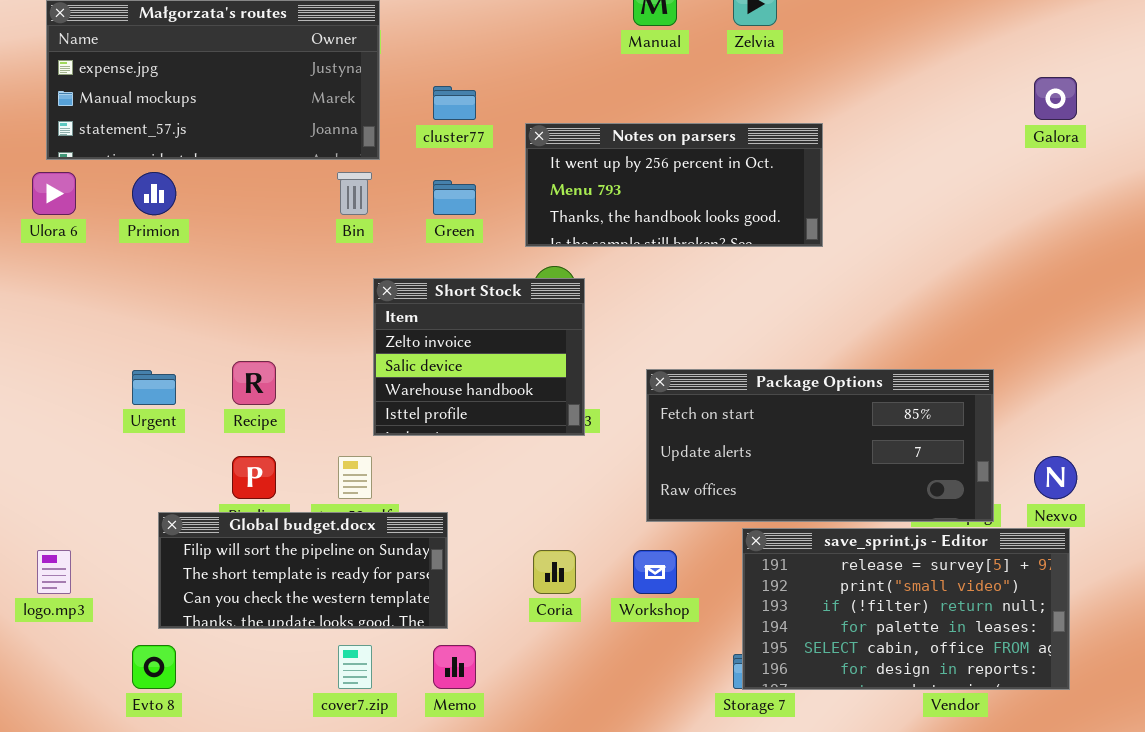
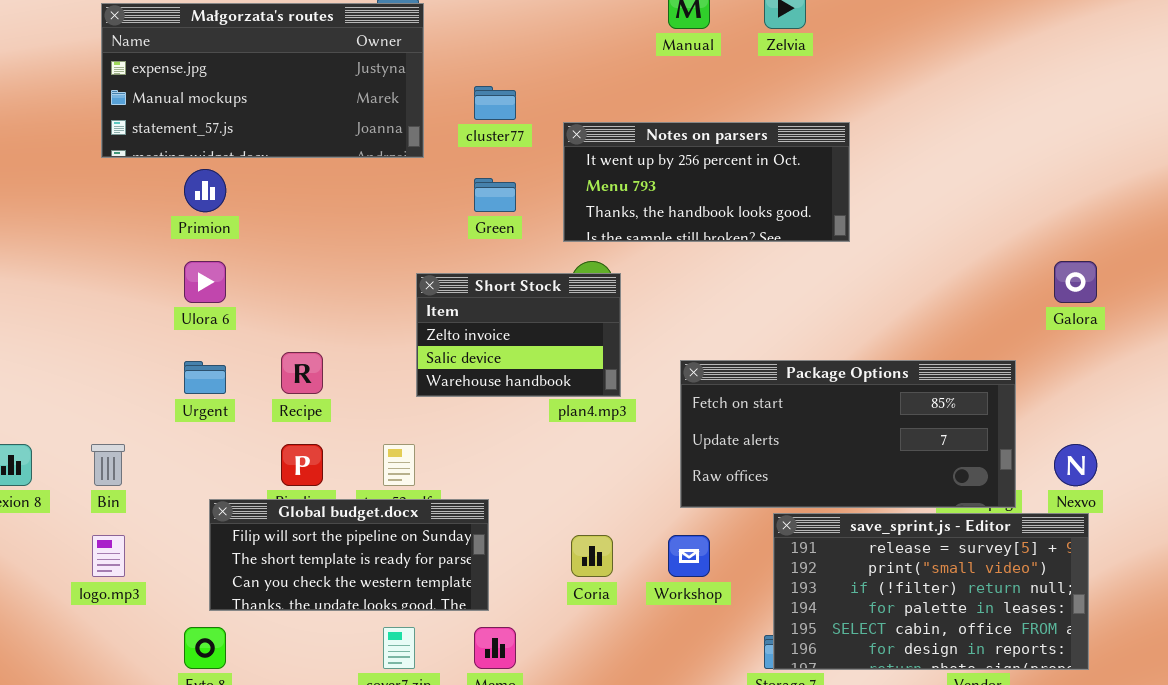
Galora: [1034,77,1077,120] -> [1054,261,1097,303], moved
Ulora 6: [32,172,76,215] -> [184,261,226,303], moved
Bin: [337,172,372,215] -> [91,444,125,486], moved
Short Stock: [373,278,585,436] -> [416,273,621,397], resized

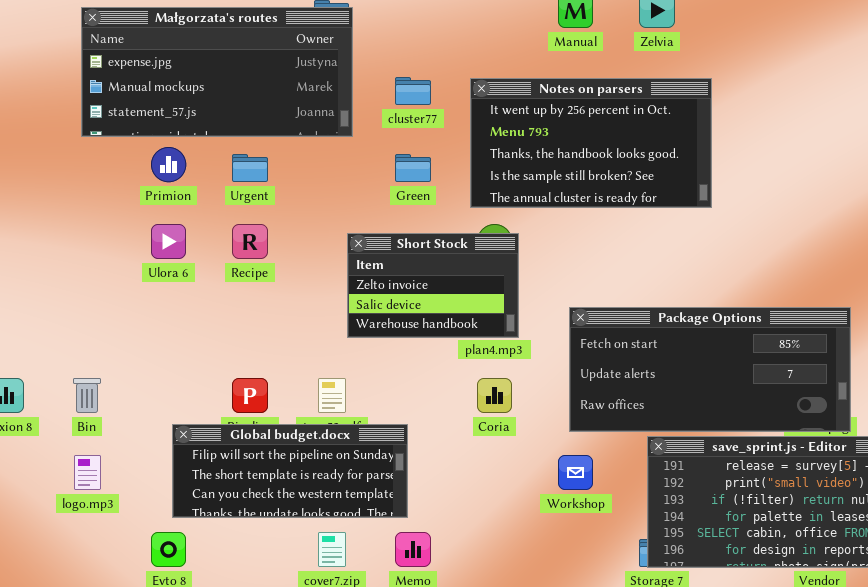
Notes on parsers: [563,122,850,242] -> [470,78,712,208], resized
Recipe: [281,352,323,394] -> [232,224,268,259], moved
Urgent: [184,361,226,394] -> [232,154,268,182], moved
Coria: [571,535,613,577] -> [477,378,512,413], moved

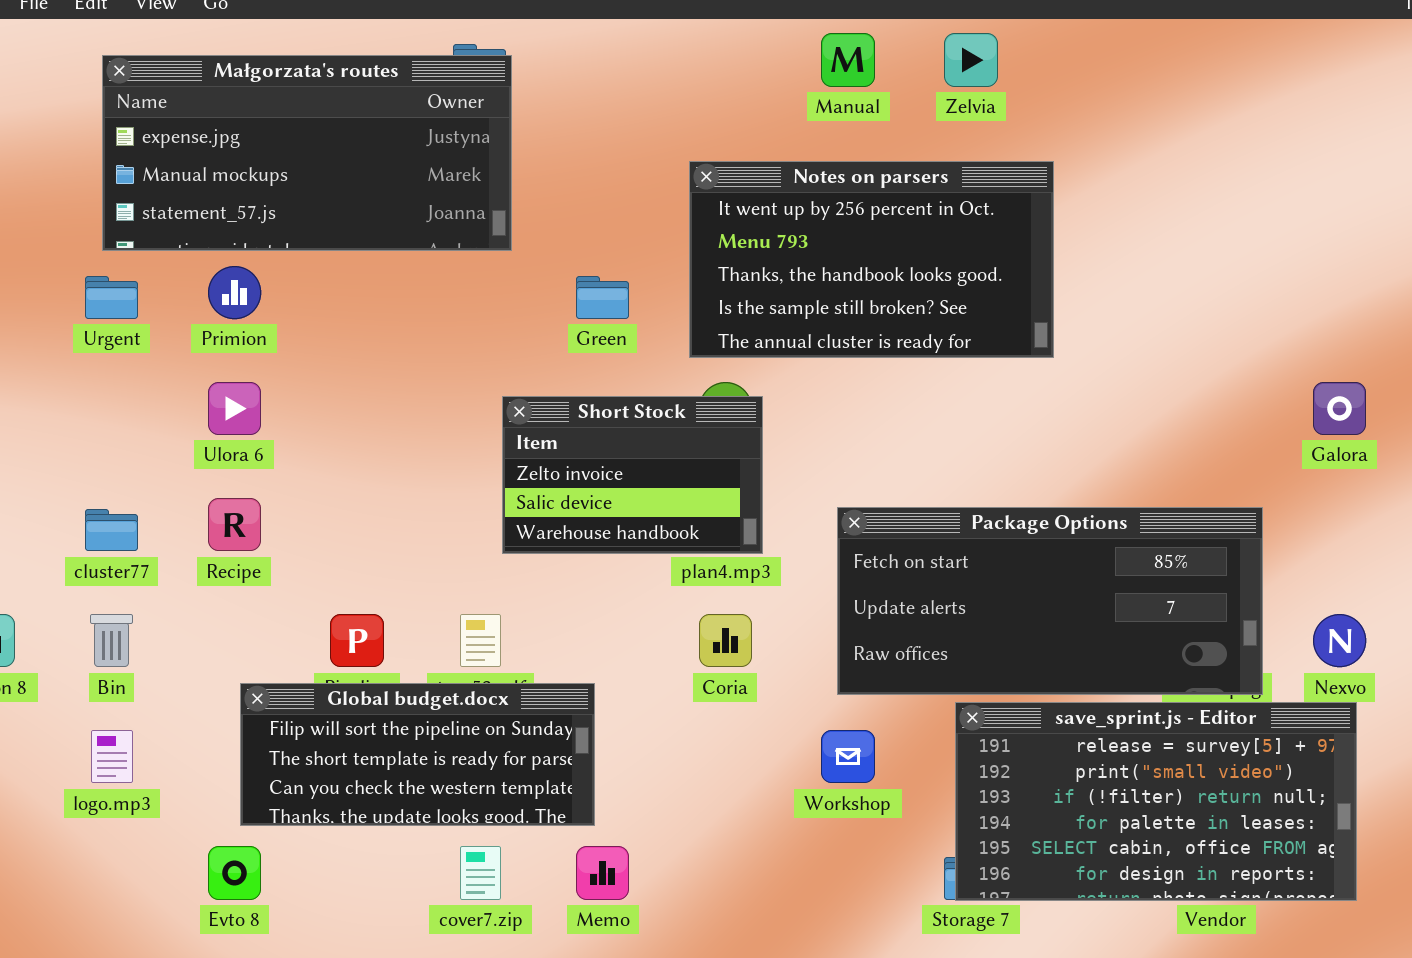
cluster77: [395,77,431,105] -> [85,509,138,551], moved
Urgent: [232,154,268,182] -> [85,276,138,319], moved
Recipe: [232,224,268,259] -> [208,498,261,551], moved

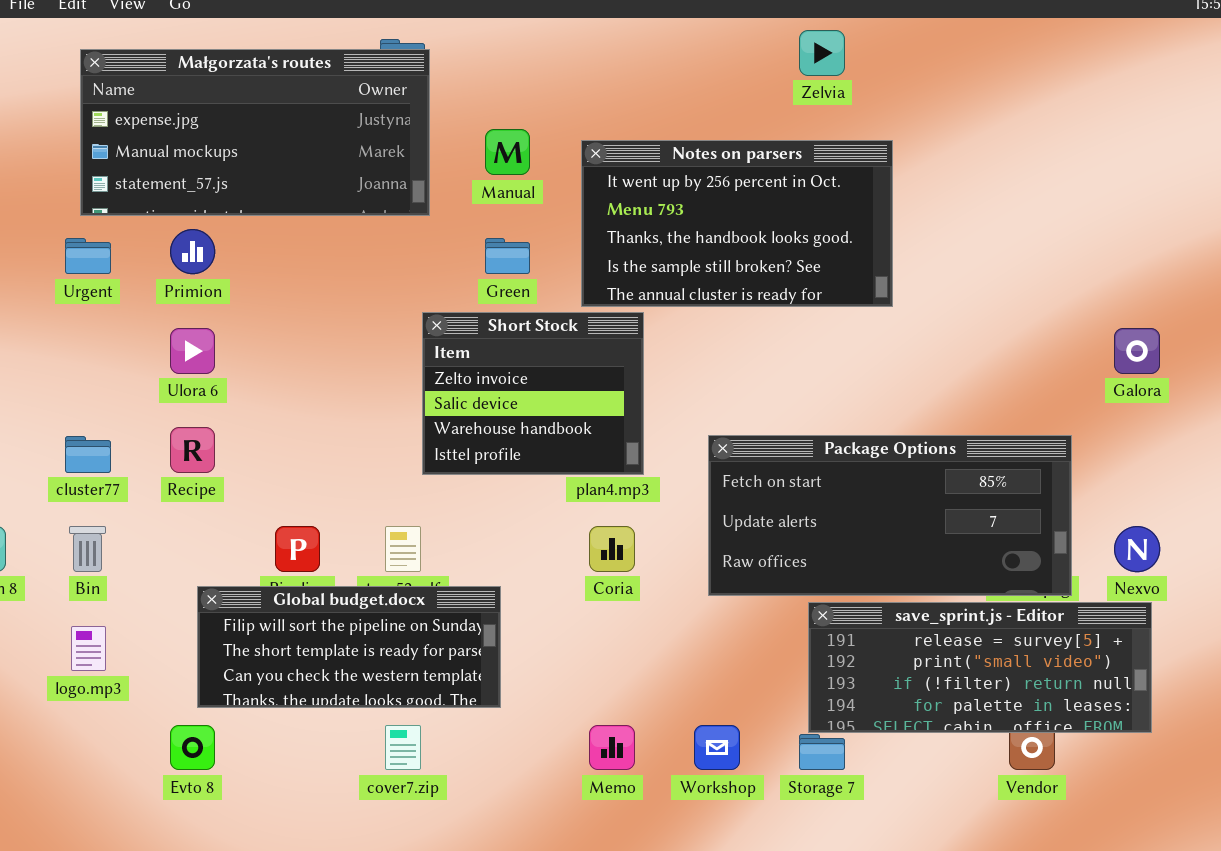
Manual: [821,33,875,87] -> [485,129,530,175], moved
Short Stock: [502,396,763,554] -> [422,312,644,475], resized
save_sprint.js - Editor: [955,702,1357,901] -> [808,602,1152,733], resized
Workshop: [821,730,875,783] -> [694,725,740,770], moved
Memo: [576,846,629,900] -> [589,725,635,770], moved

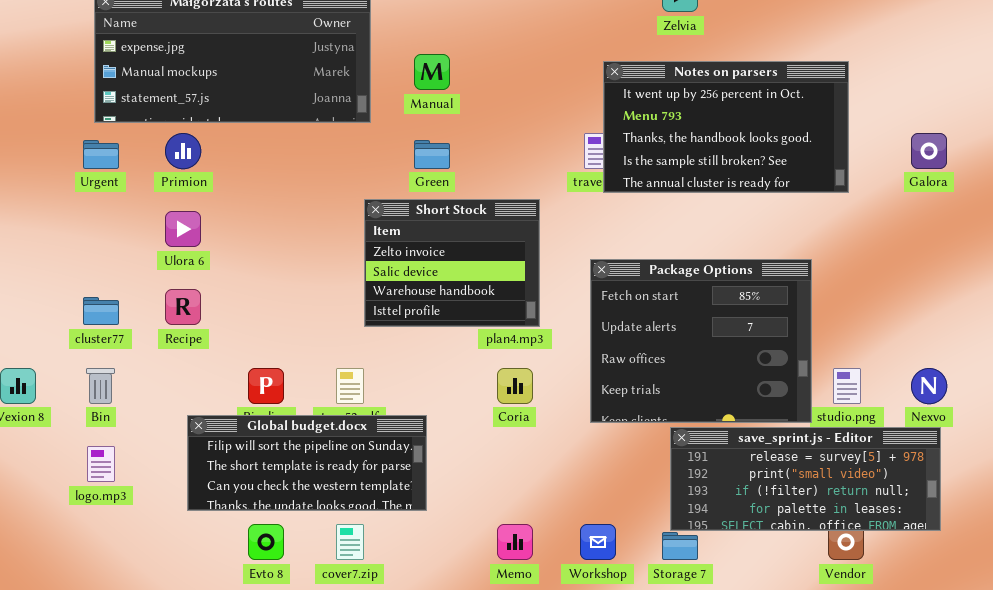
Notes on parsers: [581,140,893,307] -> [603,61,849,193], moved
Galora: [1114,328,1160,374] -> [911,133,947,169], moved
Package Options: [708,435,1072,596] -> [590,259,812,423], resized
Evto 8: [170,725,215,770] -> [248,524,284,560], moved

